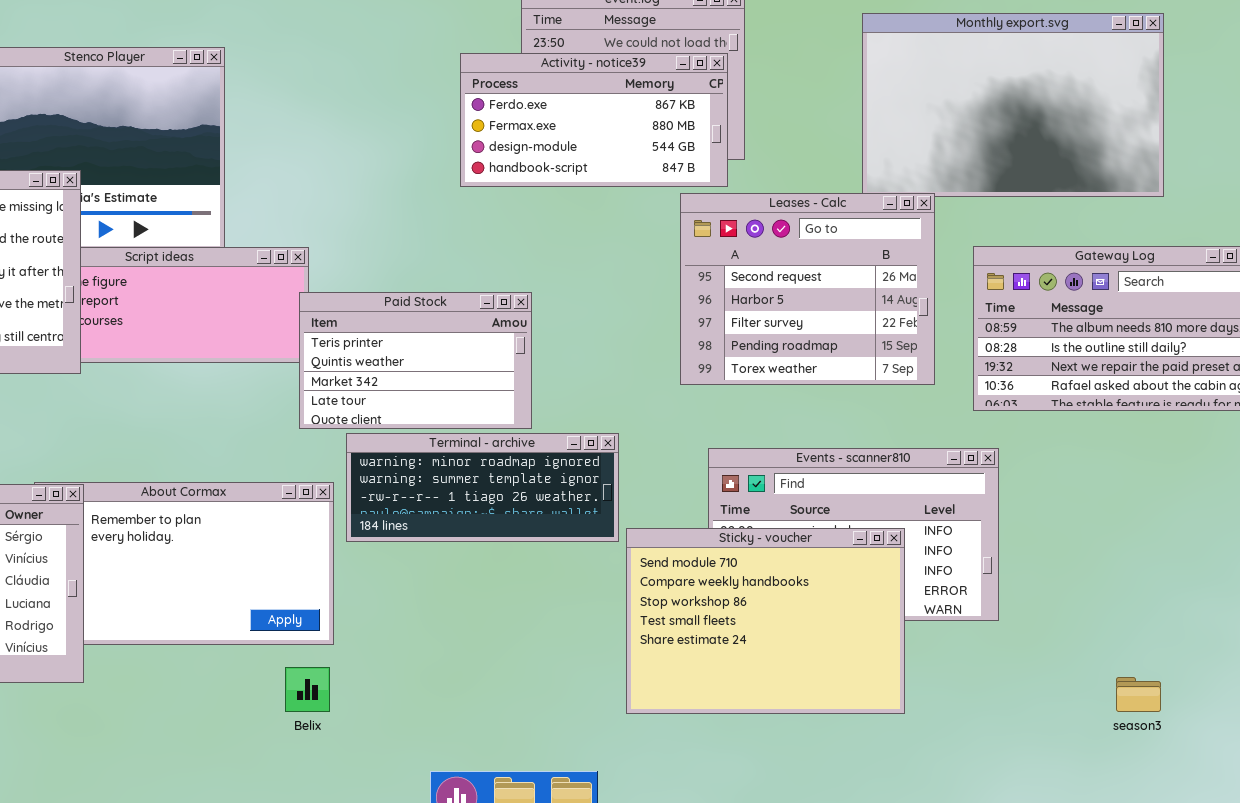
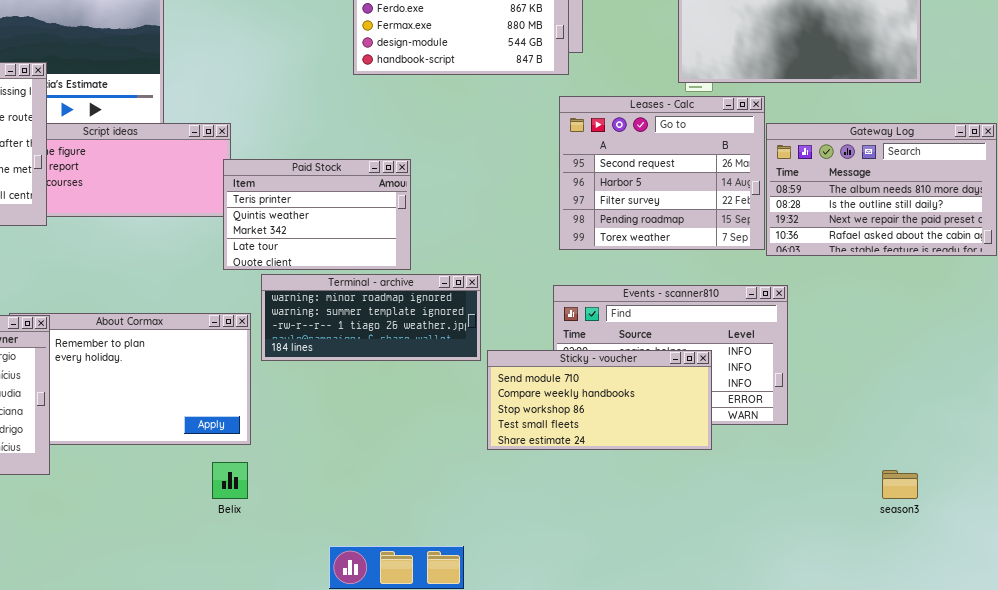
Leases - Calc: [680,193,935,385] -> [559,96,765,250], moved
Sticky - voucher: [626,528,905,714] -> [487,350,712,450], resized

